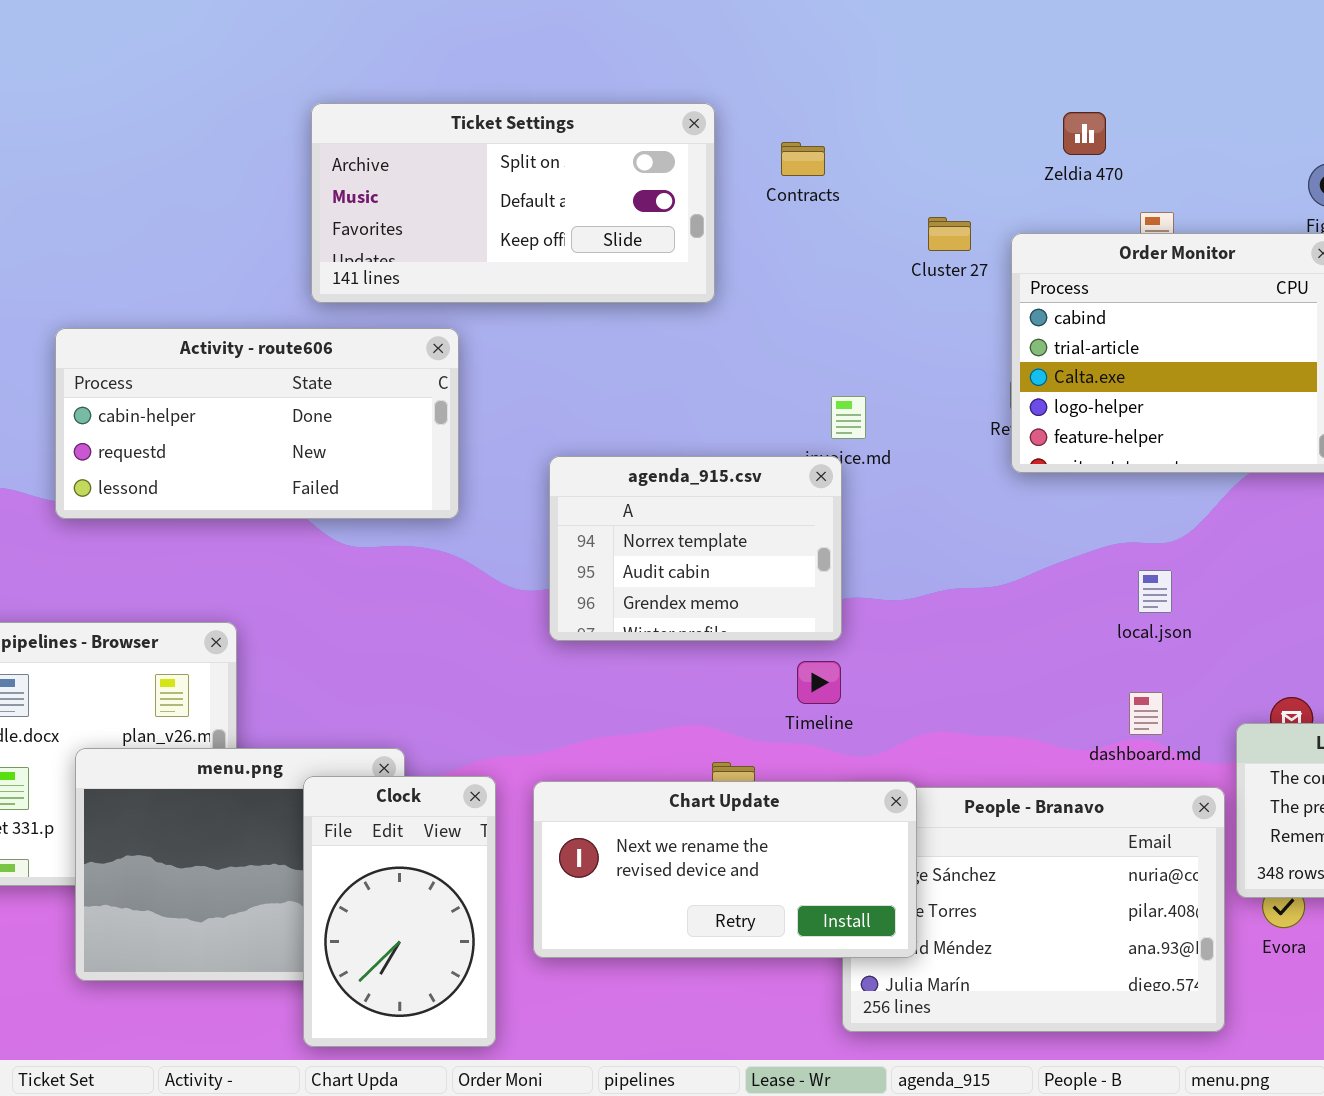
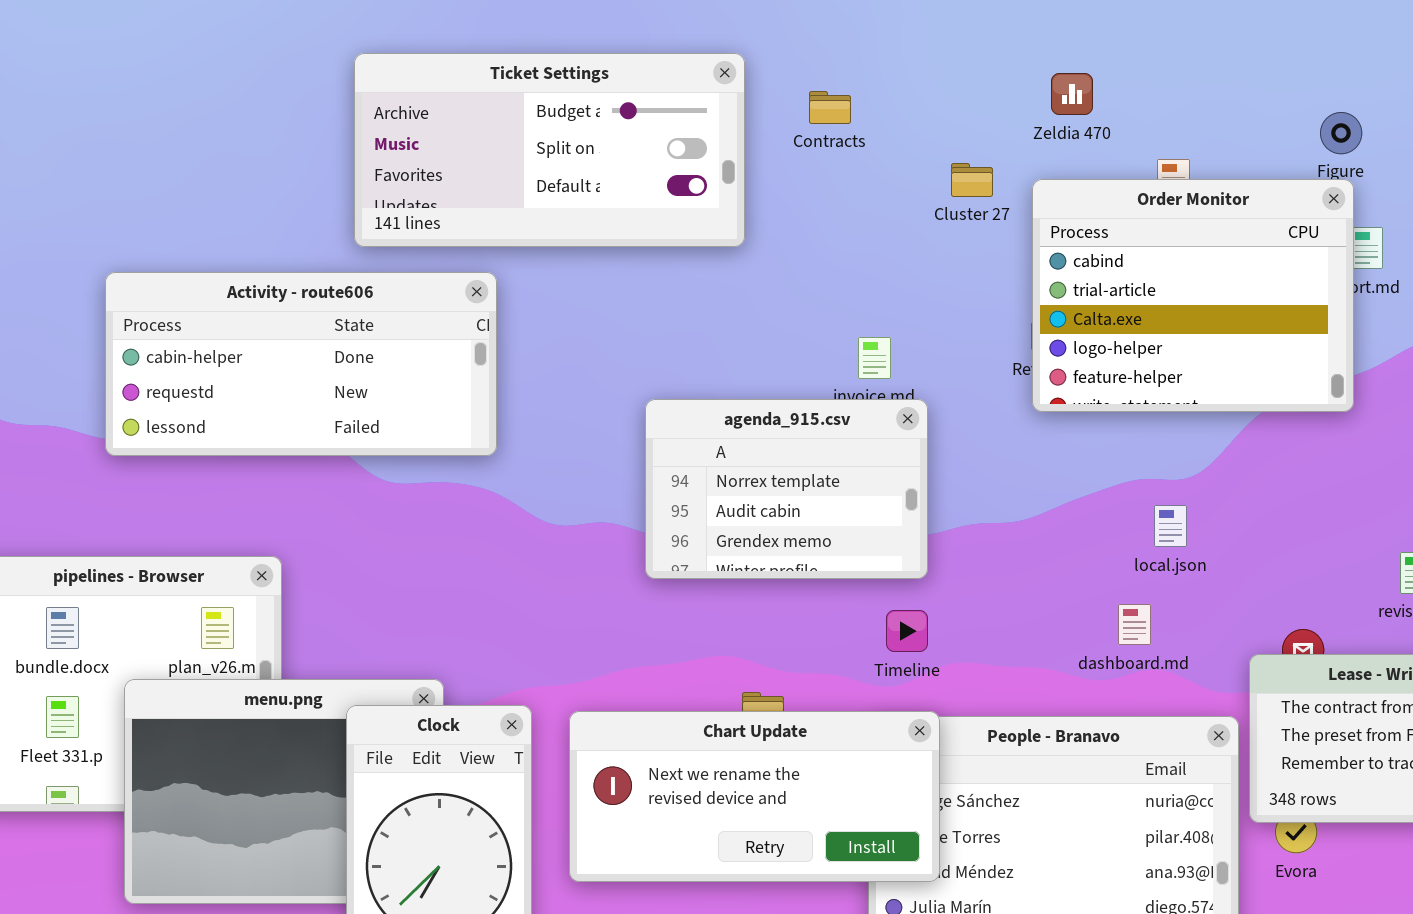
Ticket Settings: [311,103,715,303] -> [354,53,745,247], scrolled up 1 row
Zeldia 470: [1063,112,1106,155] -> [1051,73,1093,115], moved
agenda_915.csv: [549,456,842,641] -> [645,399,928,579], moved
Timeline: [797,661,841,704] -> [886,610,928,652], moved
dashboard.md: [1129,692,1163,735] -> [1118,604,1151,645], moved

